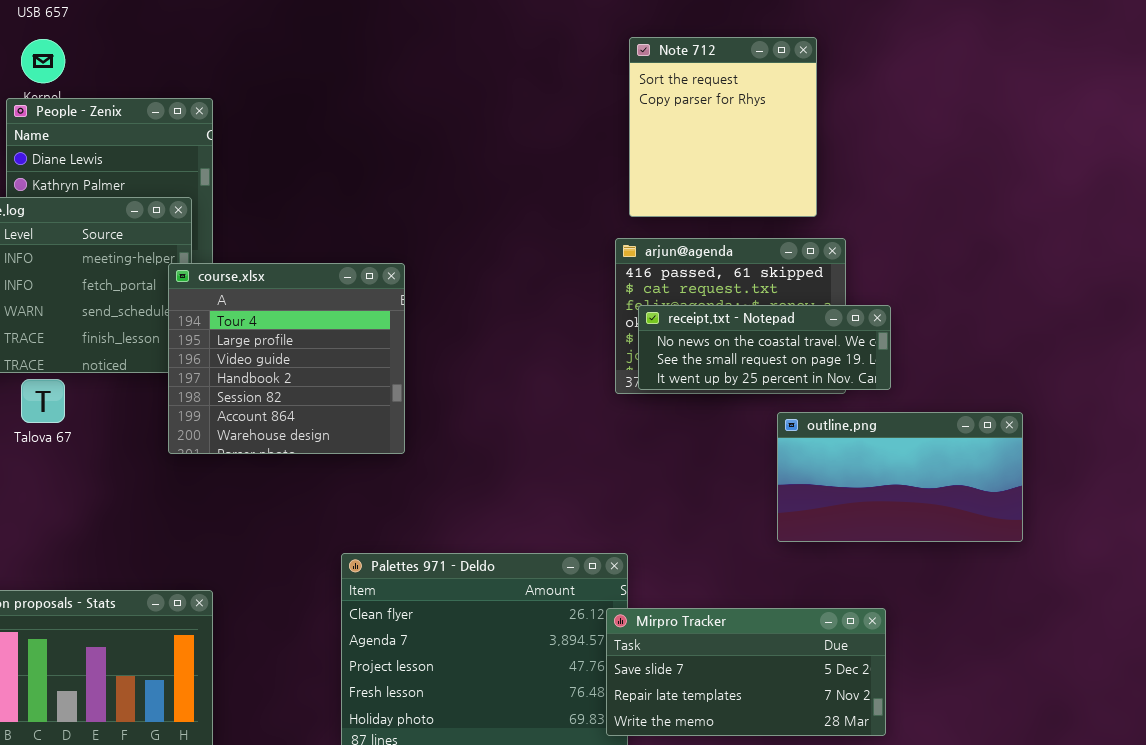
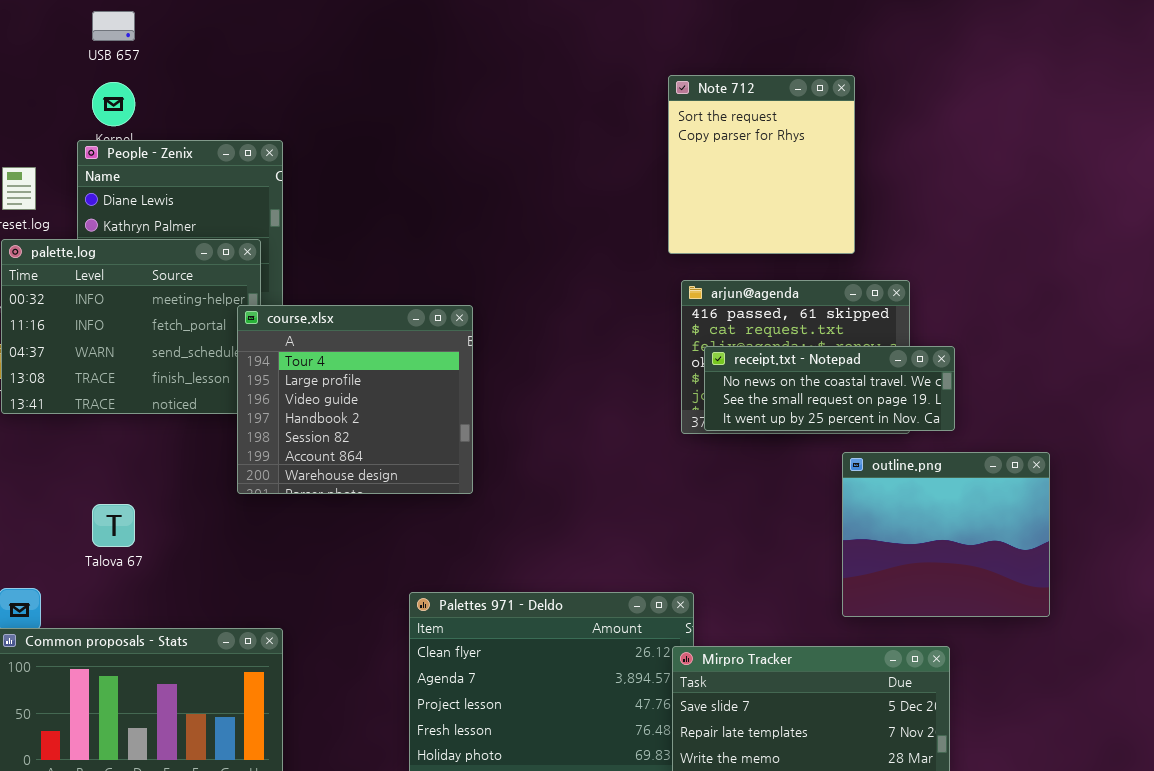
Note 712: [629,37,817,217] -> [668,75,855,254], moved
Talova 67: [21,379,65,423] -> [92,504,135,547], moved
outline.png: [777,412,1023,542] -> [842,452,1050,617], resized

